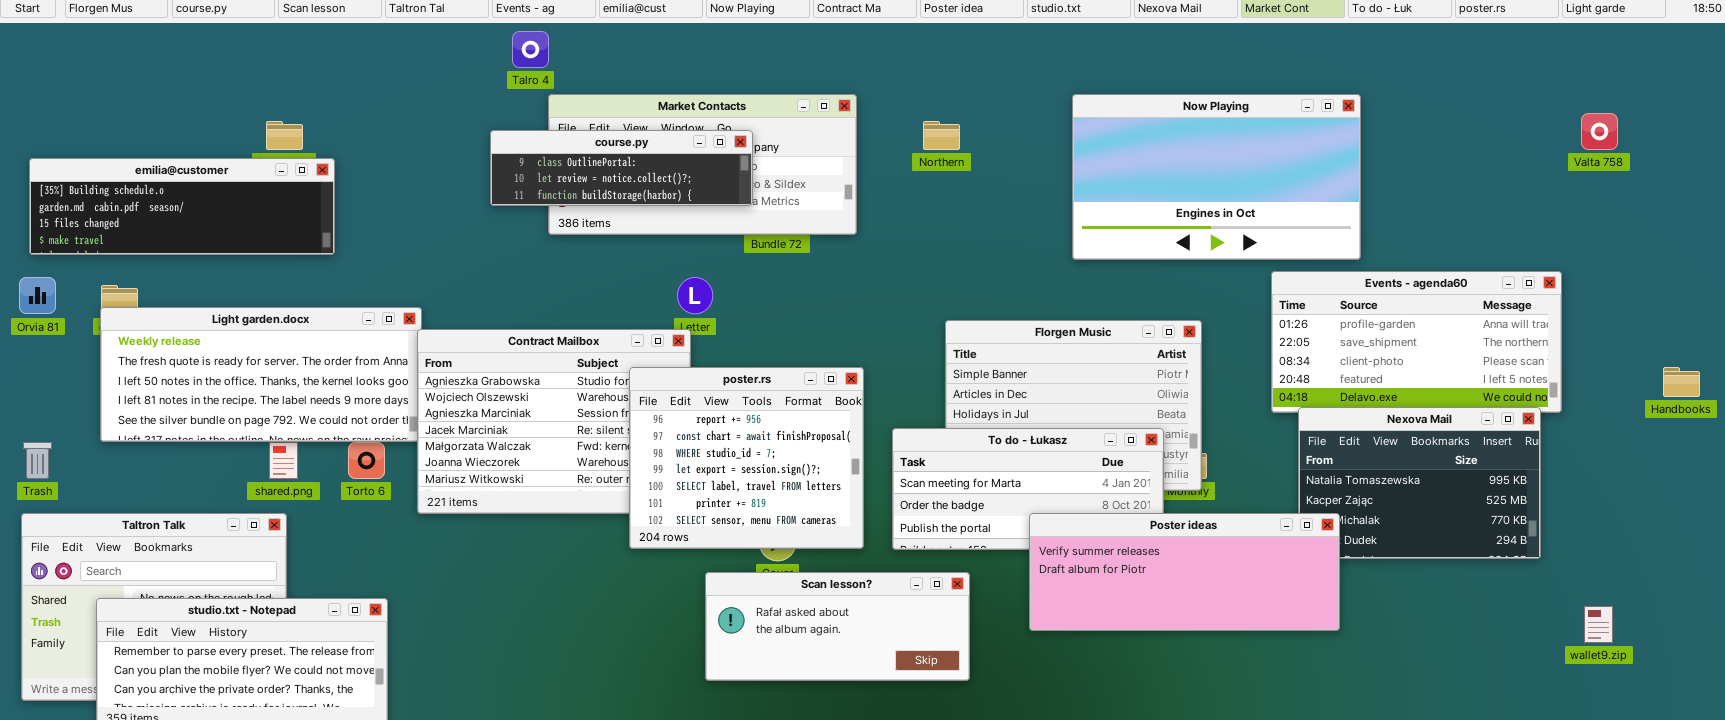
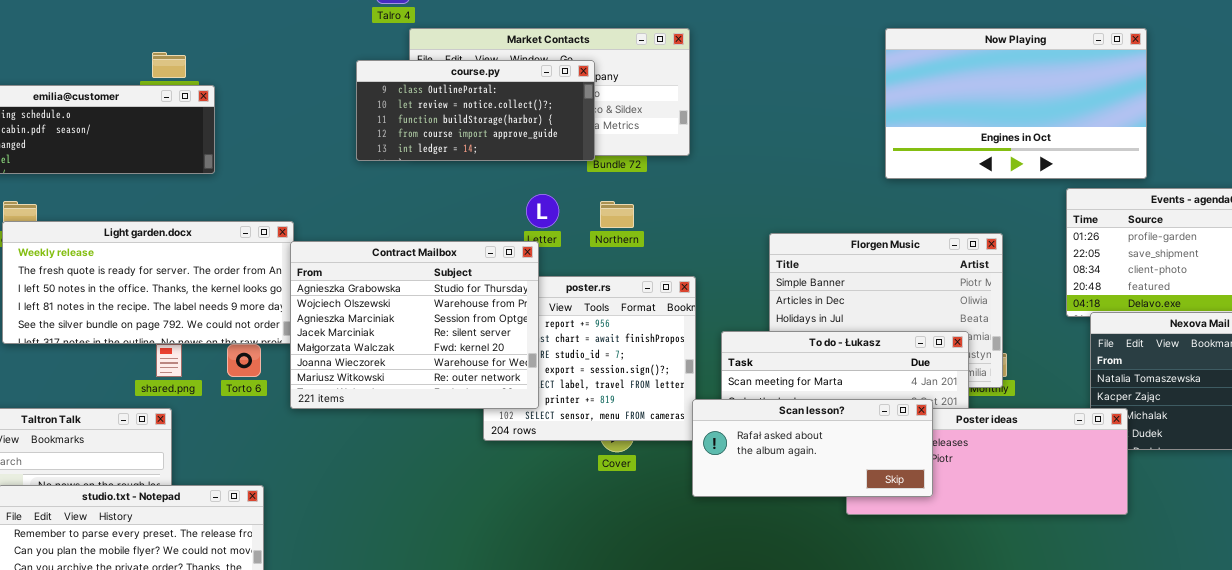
Northern: [923,121,960,150] -> [600,201,634,228], moved
course.py: [490,130,753,206] -> [356,60,595,161], resized
Contract Mailbox: [417,329,691,514] -> [290,241,539,409], raised
Scan lesson?: [705,572,970,681] -> [692,399,933,497], moved

